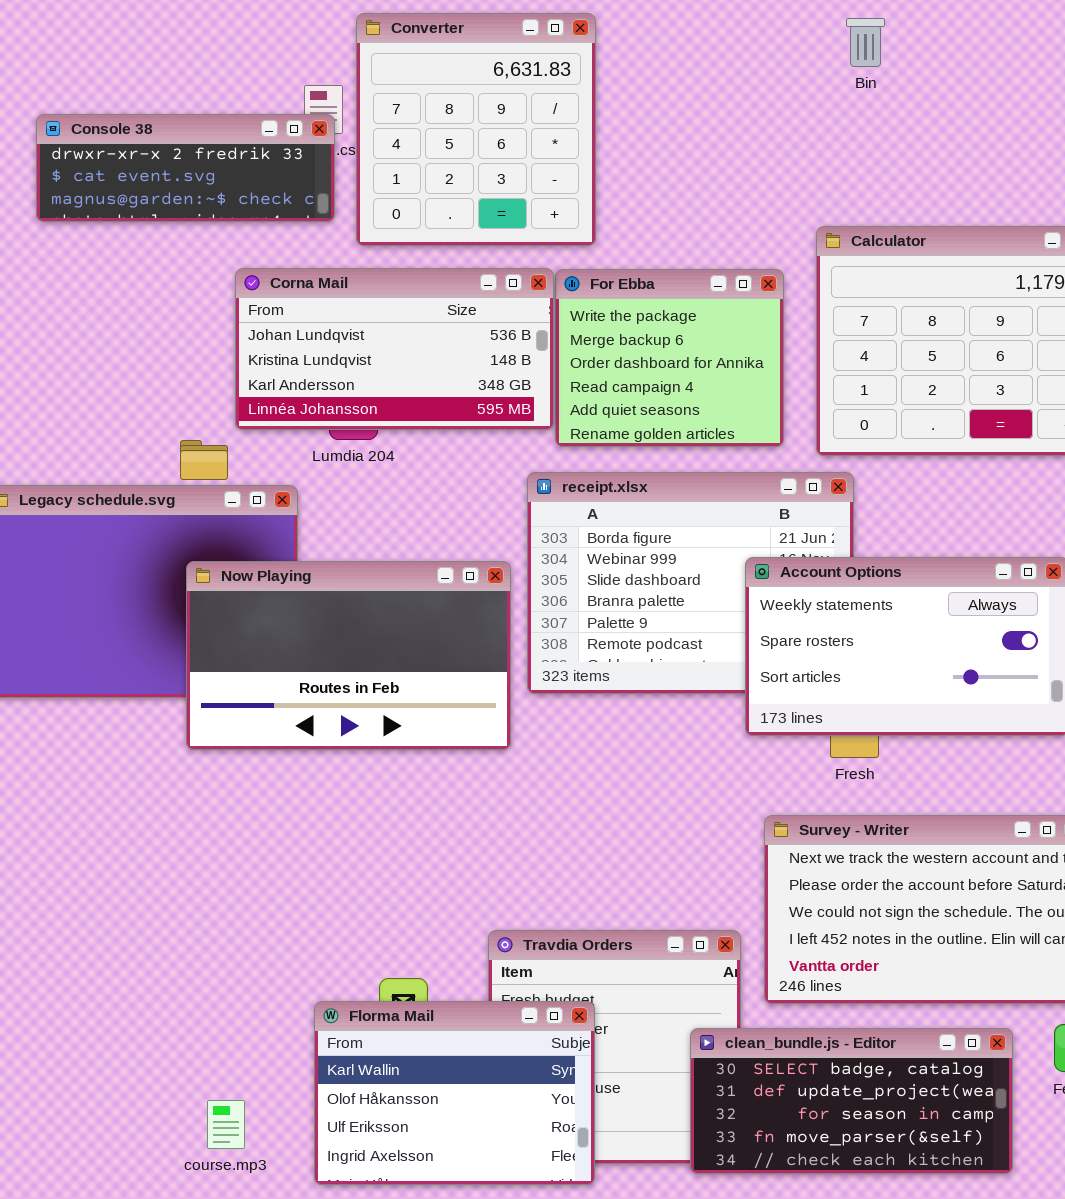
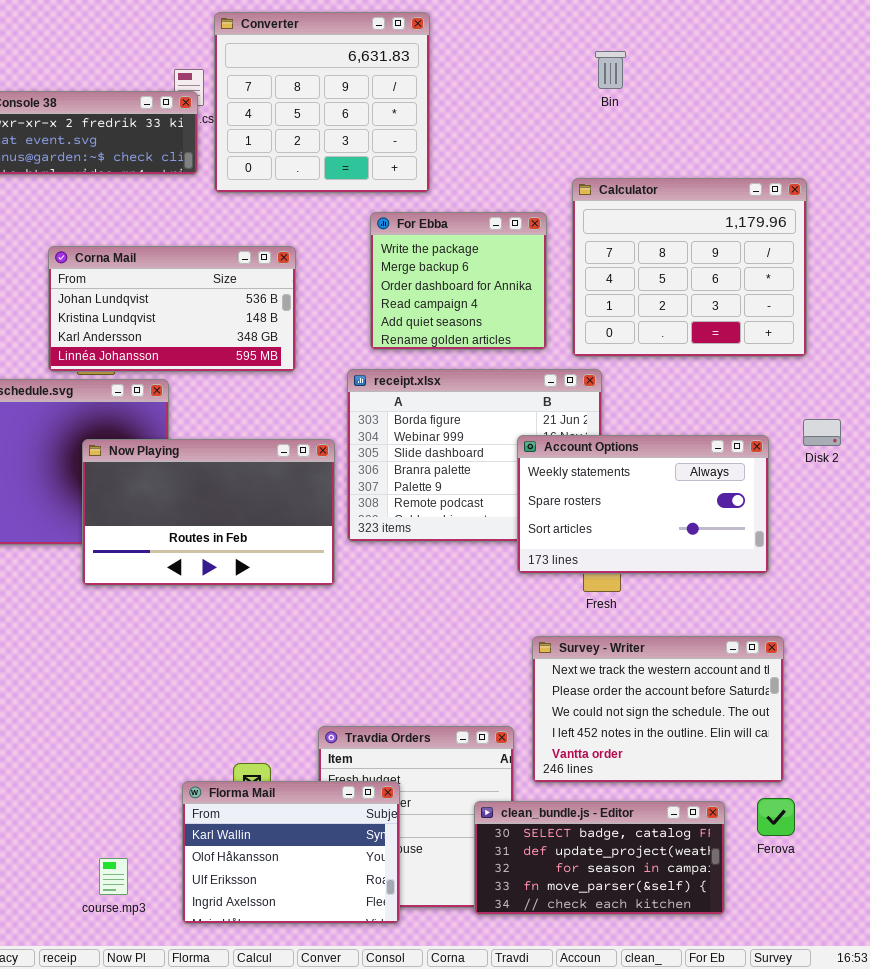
Converter: [356,13,596,246] -> [214,12,430,193], resized
Bin: [846,18,885,67] -> [595,51,626,89], moved
Corna Mail: [235,268,554,430] -> [48,246,296,372], moved

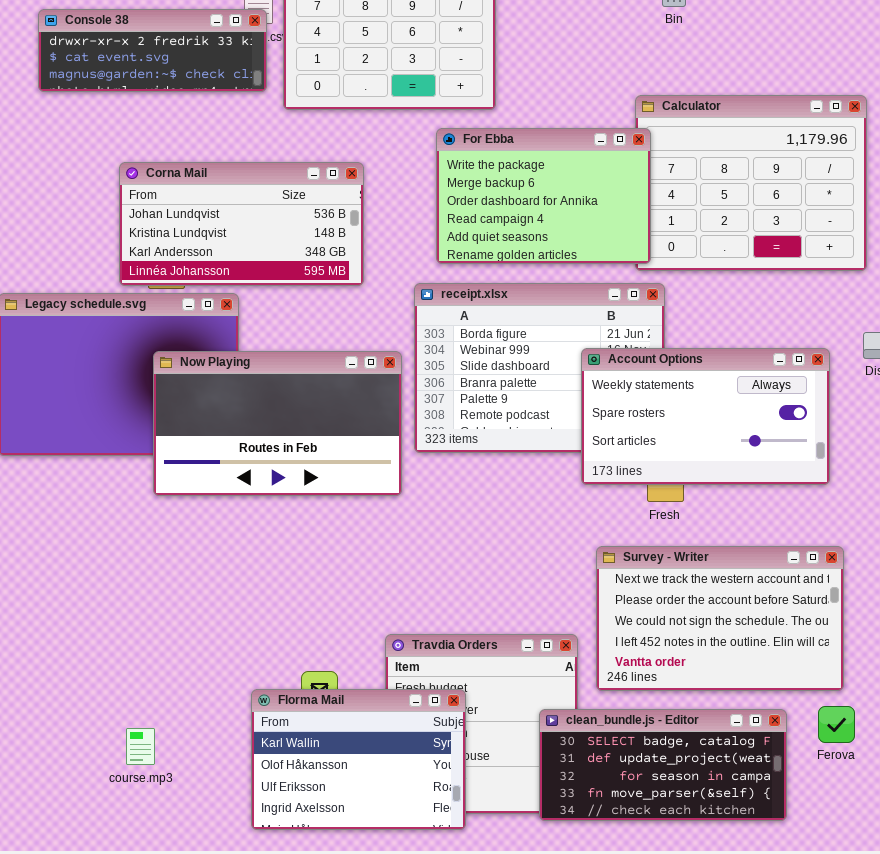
For Ebba: [370,212,547,350] -> [436,128,651,264], resized
course.mp3: [99,858,128,895] -> [126,728,155,765], moved

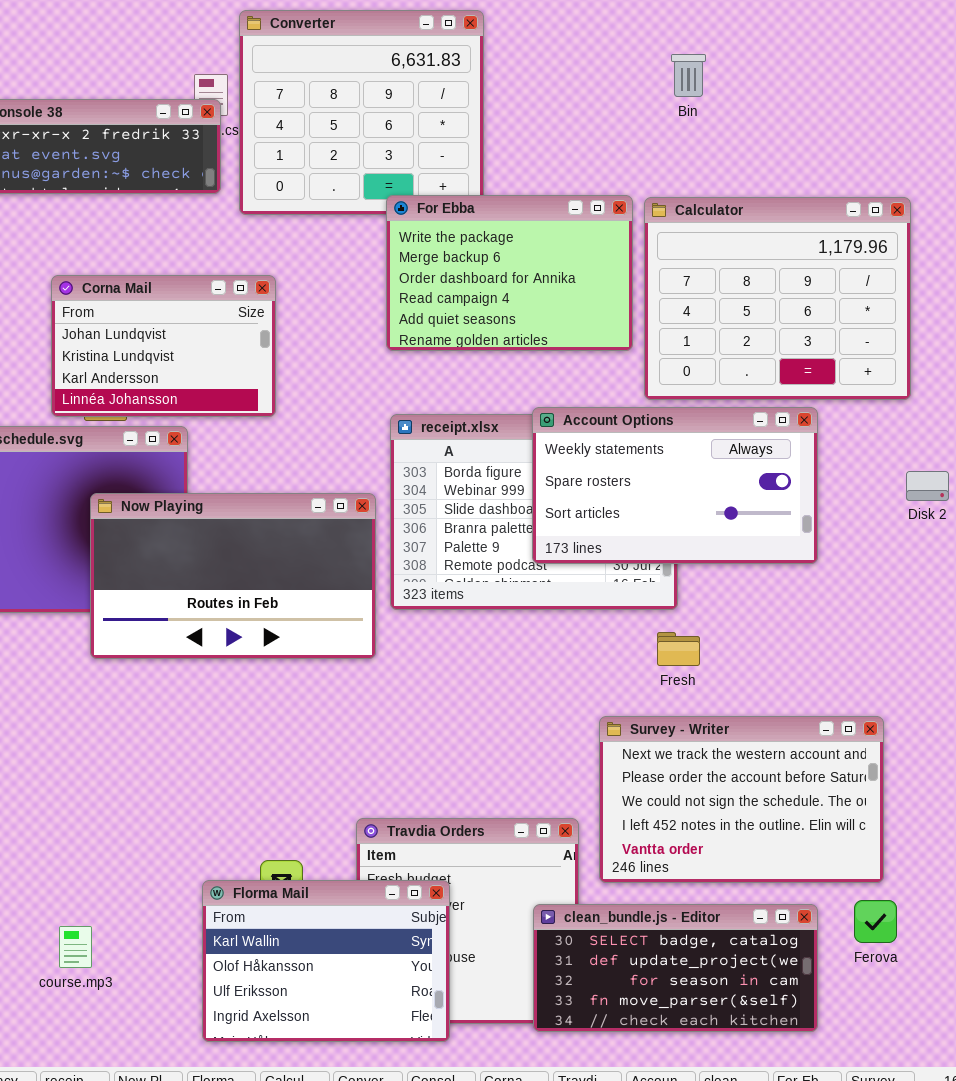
For Ebba: [436,128,651,264] -> [386,195,633,351], moved
Corna Mail: [119,162,364,286] -> [51,275,276,417], resized
Account Options: [581,348,830,485] -> [532,407,818,564], moved

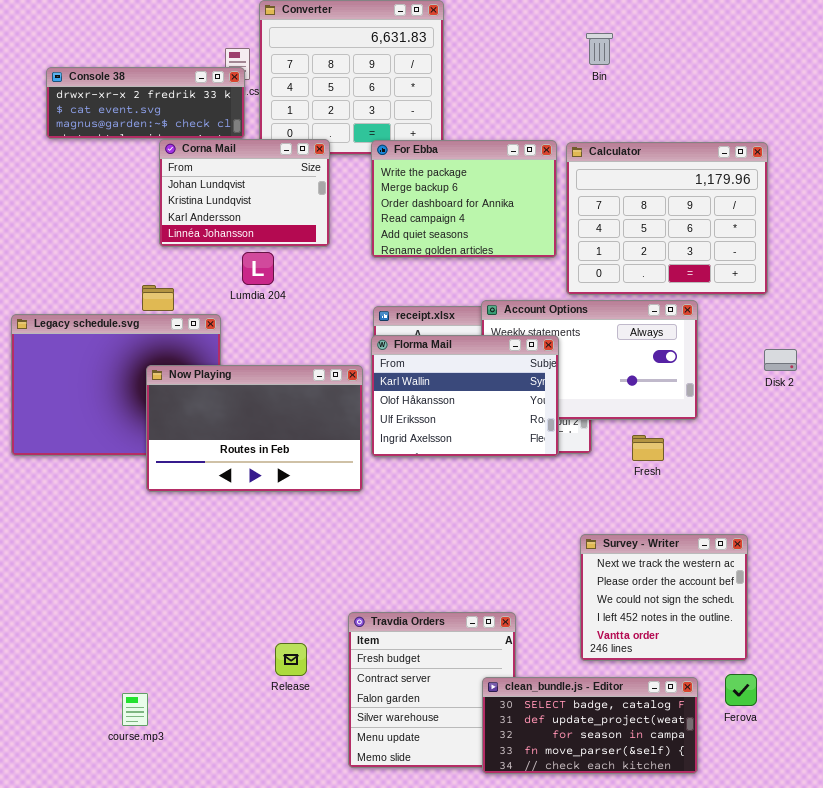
Corna Mail: [51,275,276,417] -> [159,139,330,247], moved
Fresh: [657,632,700,666] -> [632,435,664,461], moved
Survey - Writer: [599,716,884,883] -> [580,534,748,661], resized
Florma Mail: [202,880,450,1042] -> [371,335,559,457], moved

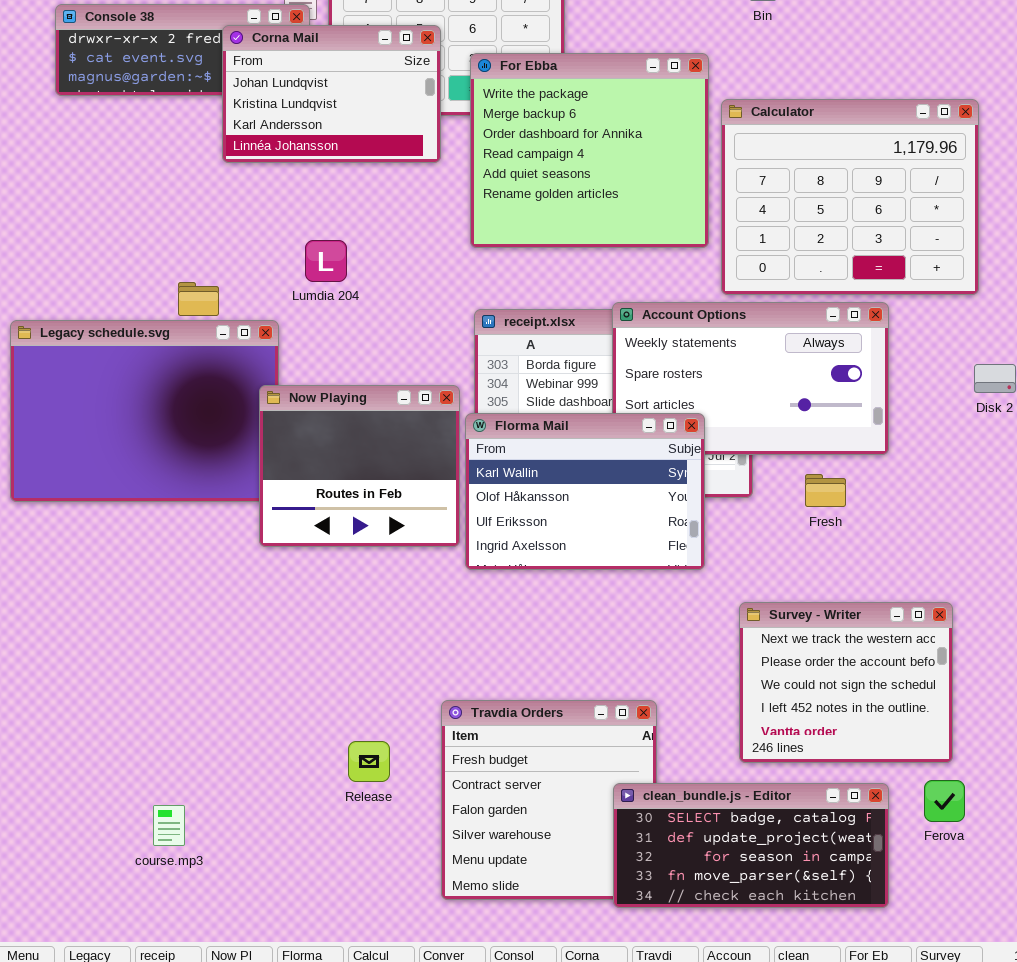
Corna Mail: [159,139,330,247] -> [222,25,441,163], moved
For Ebba: [371,140,557,258] -> [470,53,709,248], resized
Florma Mail: [371,335,559,457] -> [465,413,705,570], moved
Now Playing: [146,365,363,492] -> [259,385,460,547], resized

